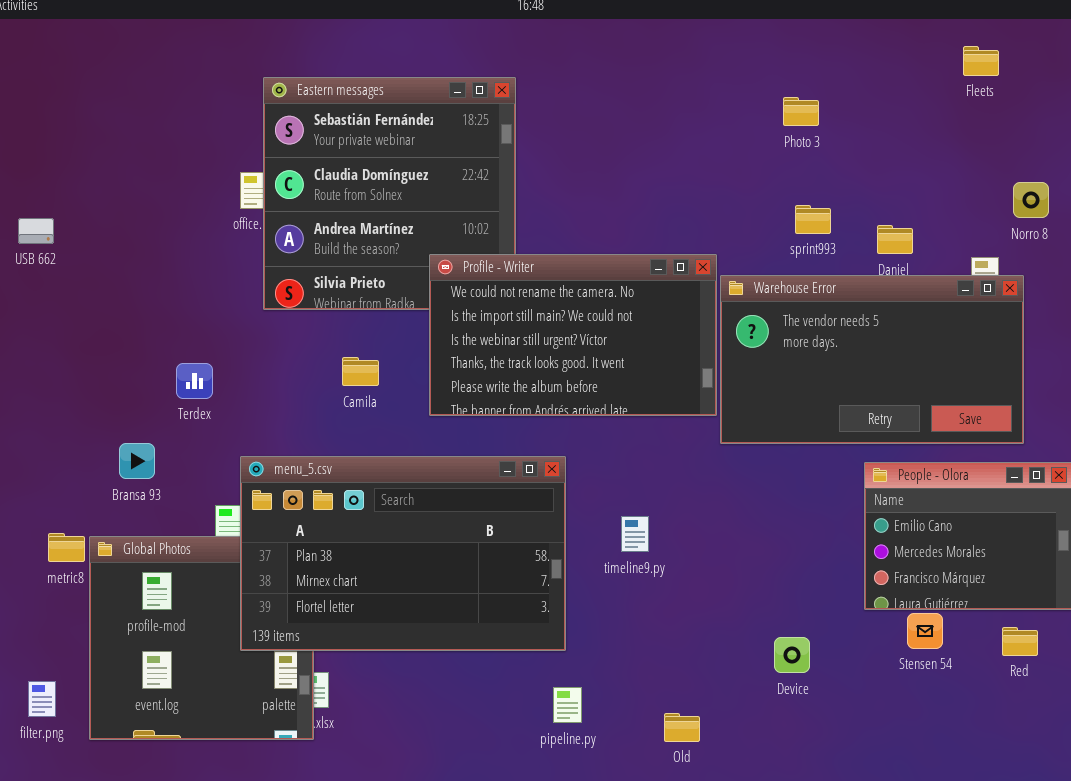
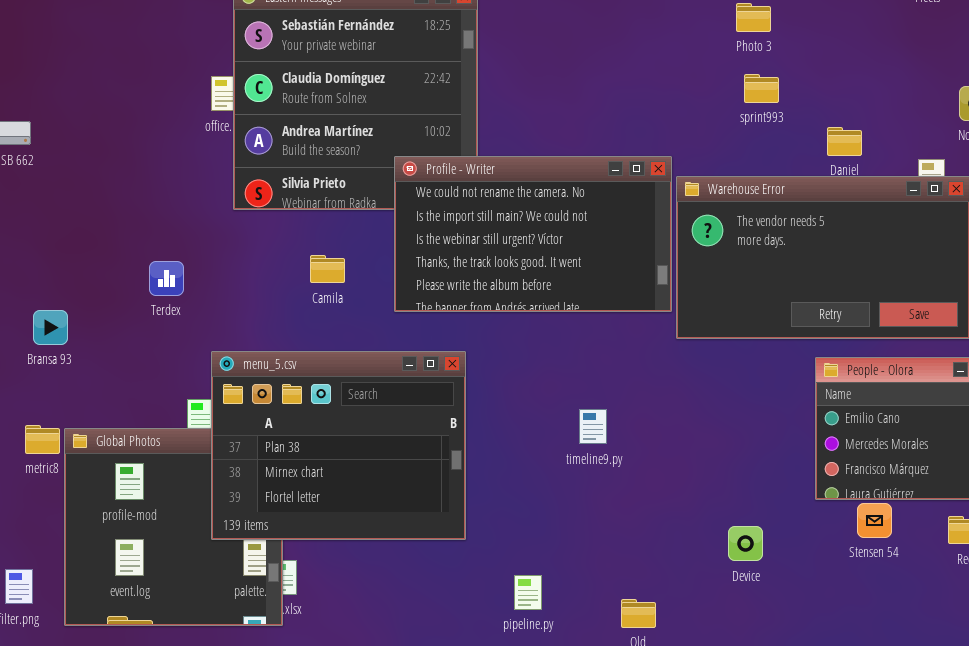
sprint993: [795,205,831,234] -> [744,74,779,103], moved
Bransa 93: [119,443,155,479] -> [33,310,68,345], moved
menu_5.csv: [240,456,566,651] -> [211,351,466,540], resized

